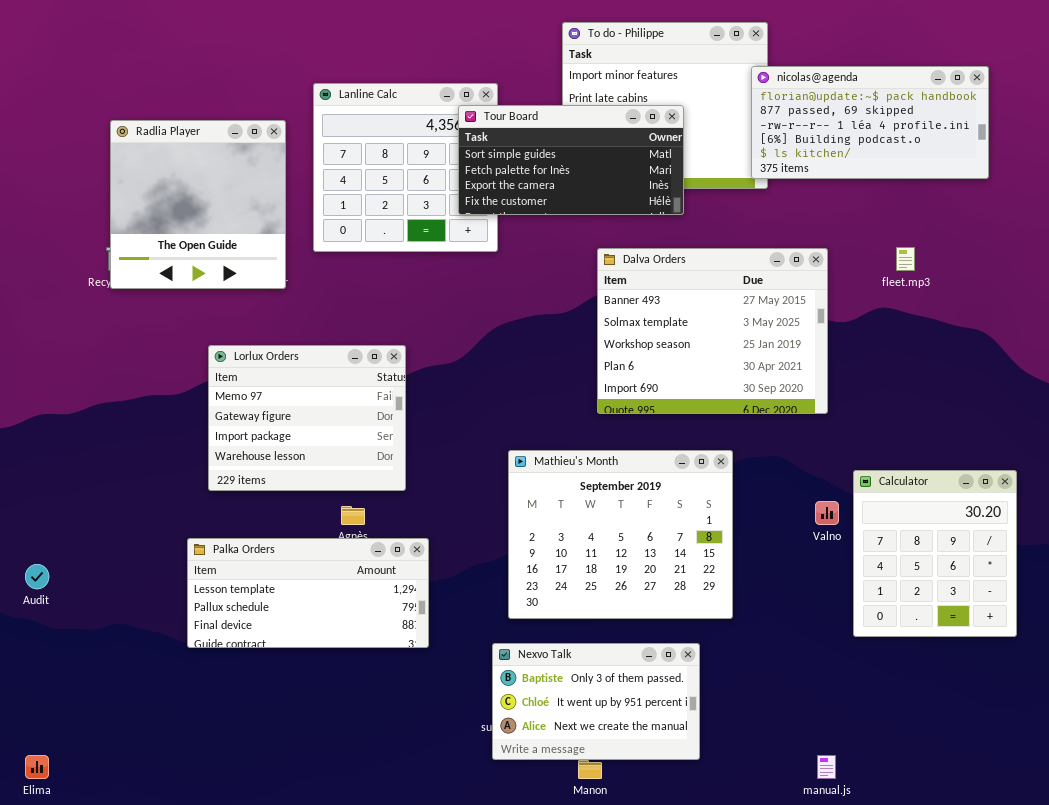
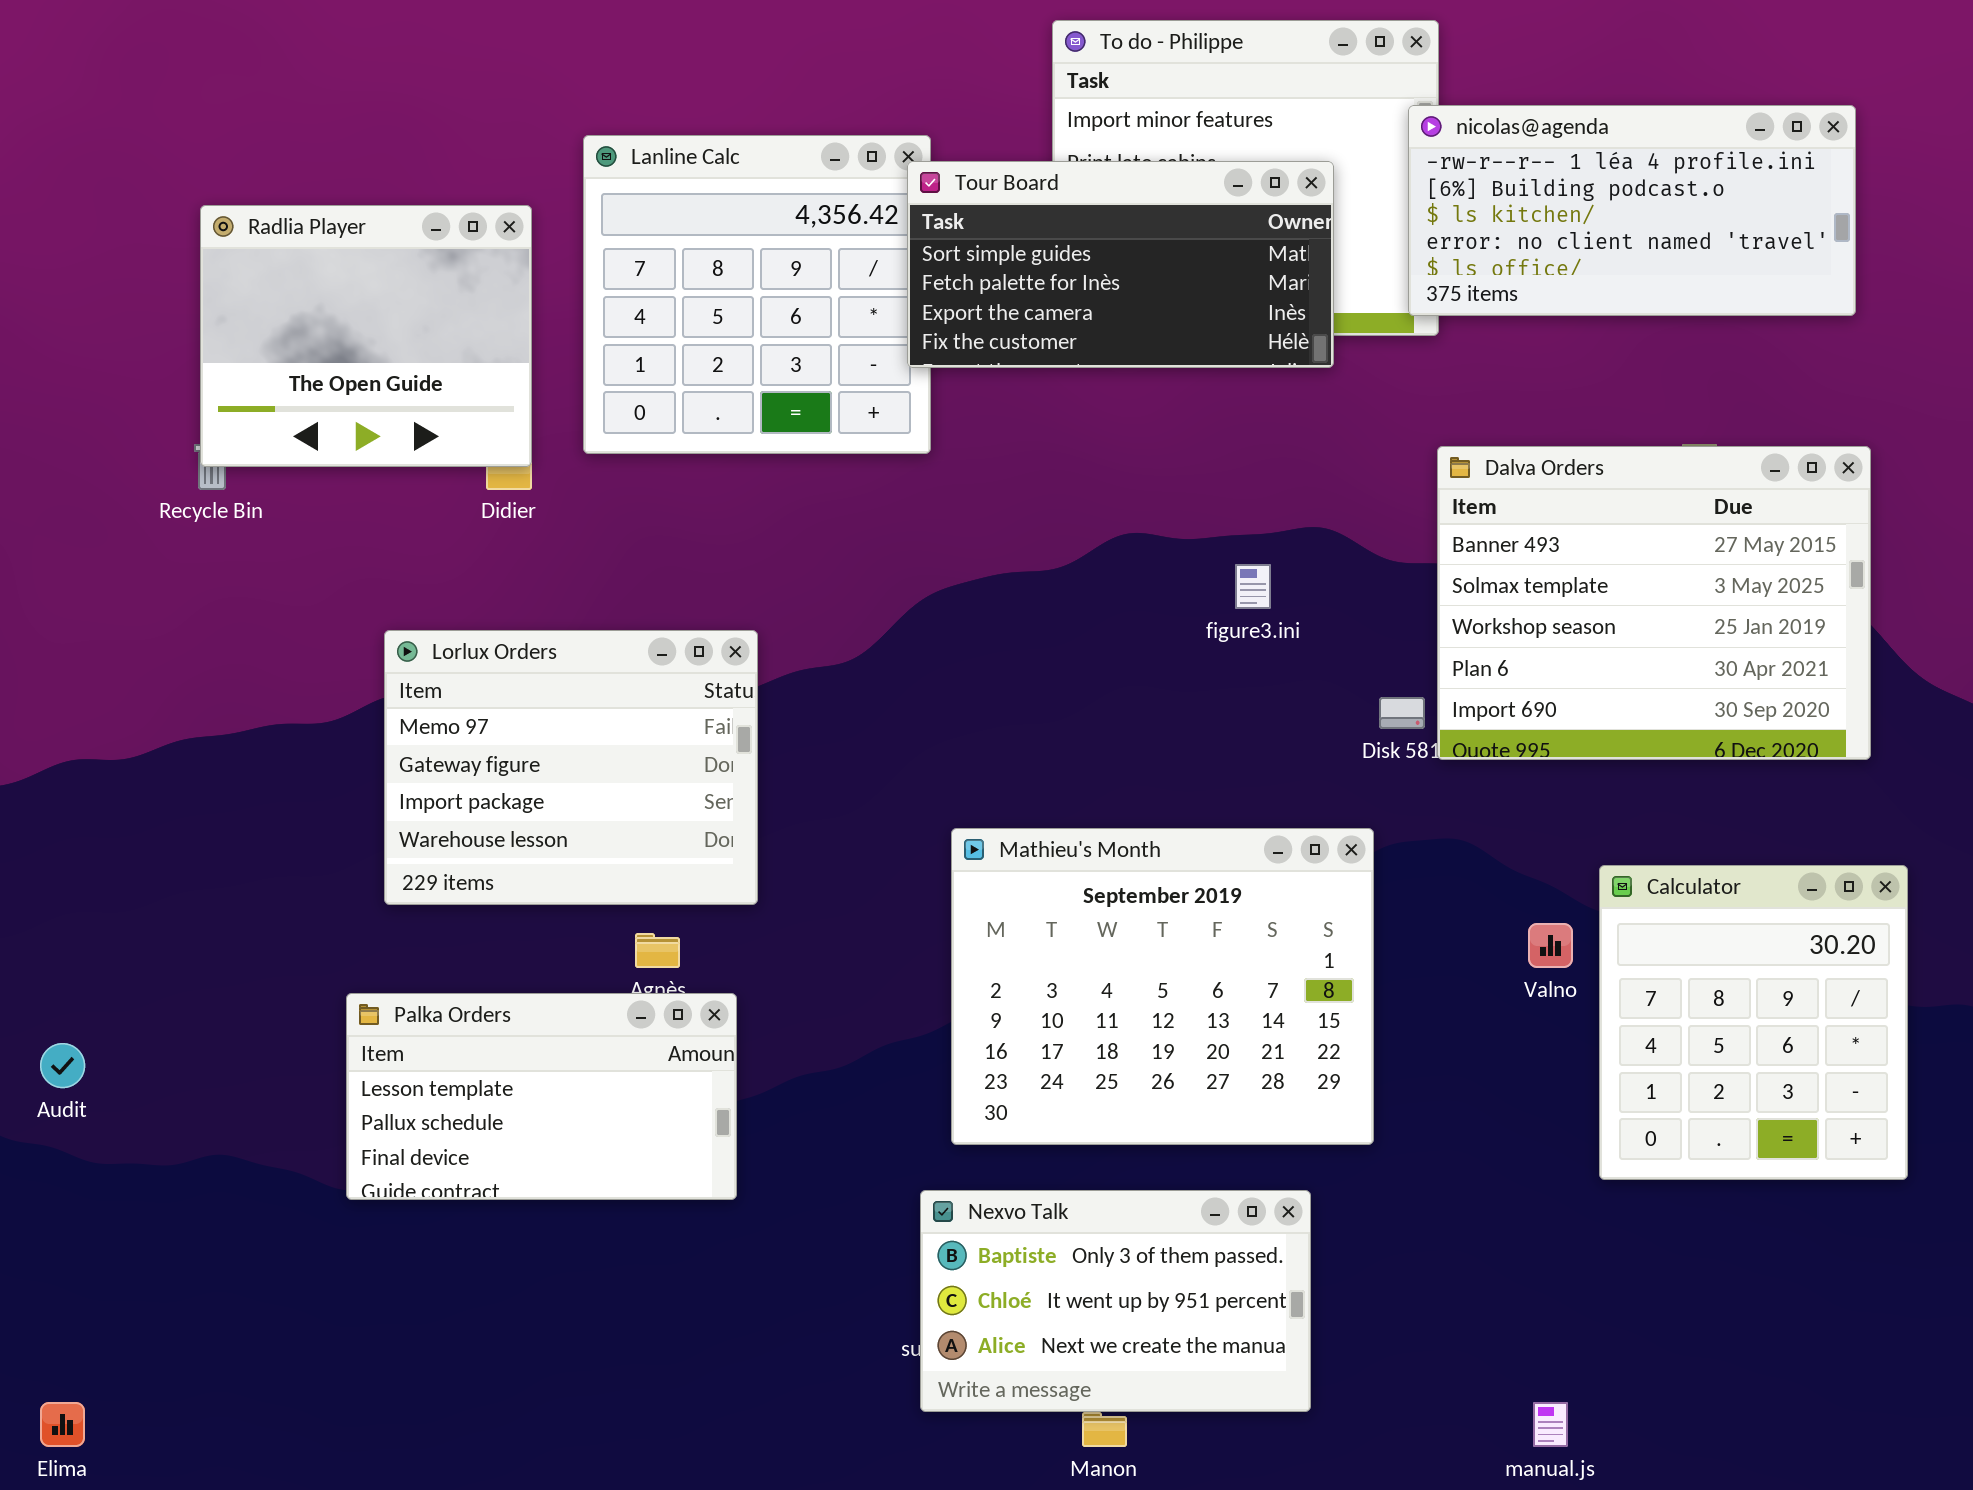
nicolas@agenda: [751,66,989,179] -> [1408,105,1856,316], scrolled down 2 rows
Tour Board: [458,105,684,215] -> [907,161,1334,368], moved
Radlia Player: [110,120,286,289] -> [200,205,532,467], resized
Dalva Orders: [597,248,828,414] -> [1437,446,1871,760], moved
Palka Orders: [187,538,429,648] -> [346,993,737,1200], resized

